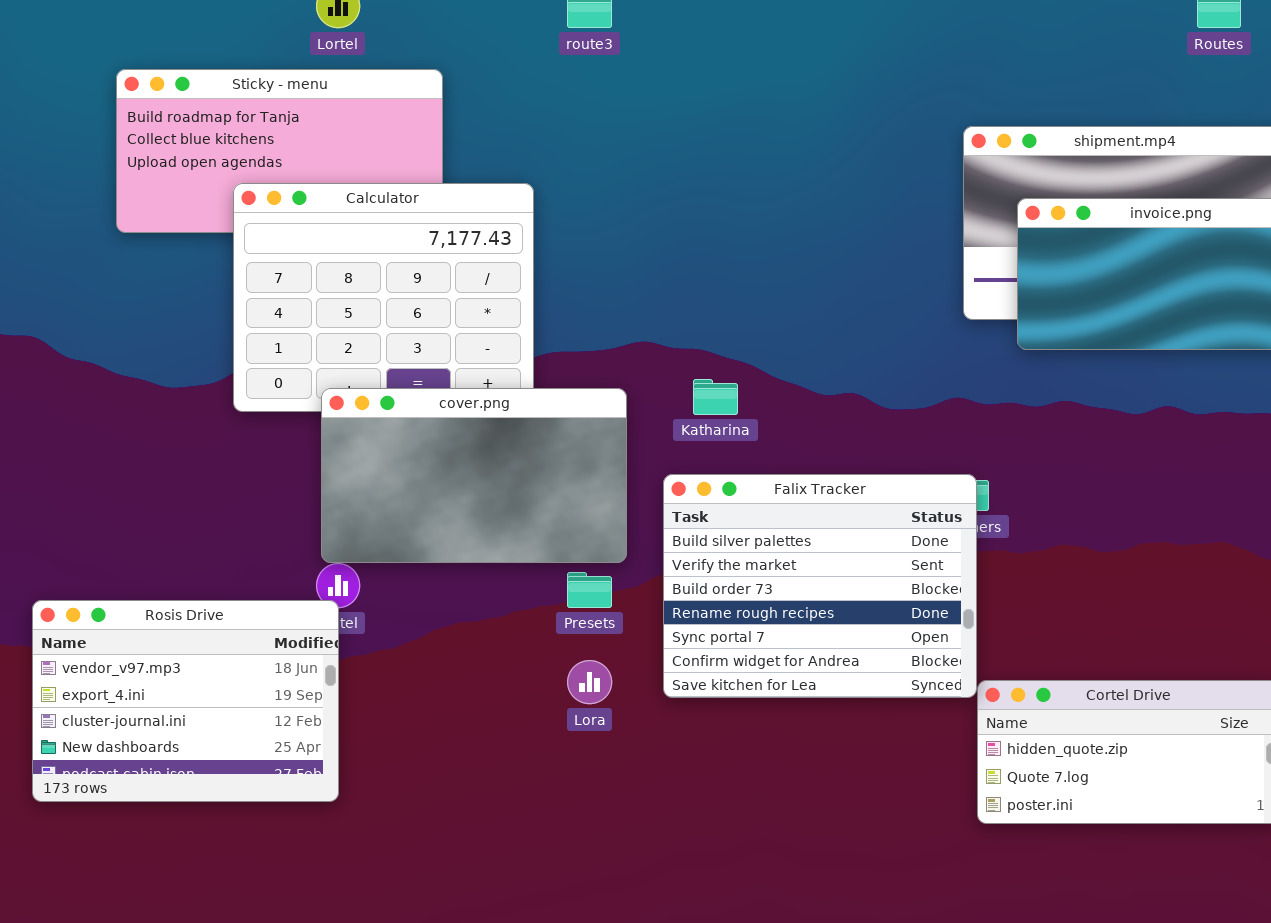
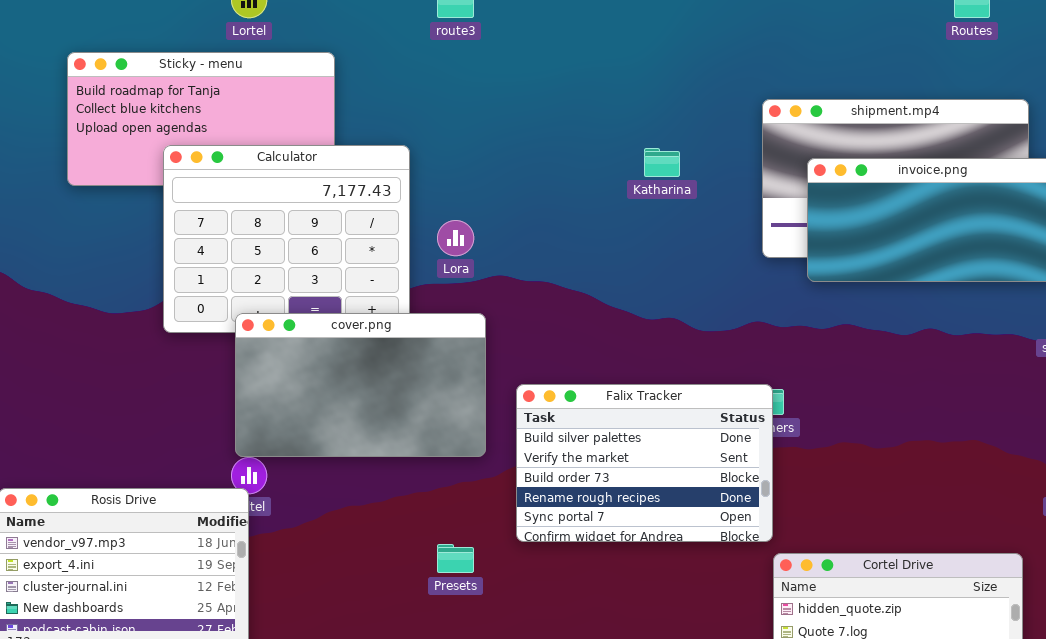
Katharina: [693,379,738,415] -> [644,148,680,177], moved
Falix Tracker: [663,474,977,698] -> [516,384,773,542], resized
Presets: [567,572,612,608] -> [437,544,474,573], moved
Lora: [567,660,612,704] -> [437,220,474,256], moved

